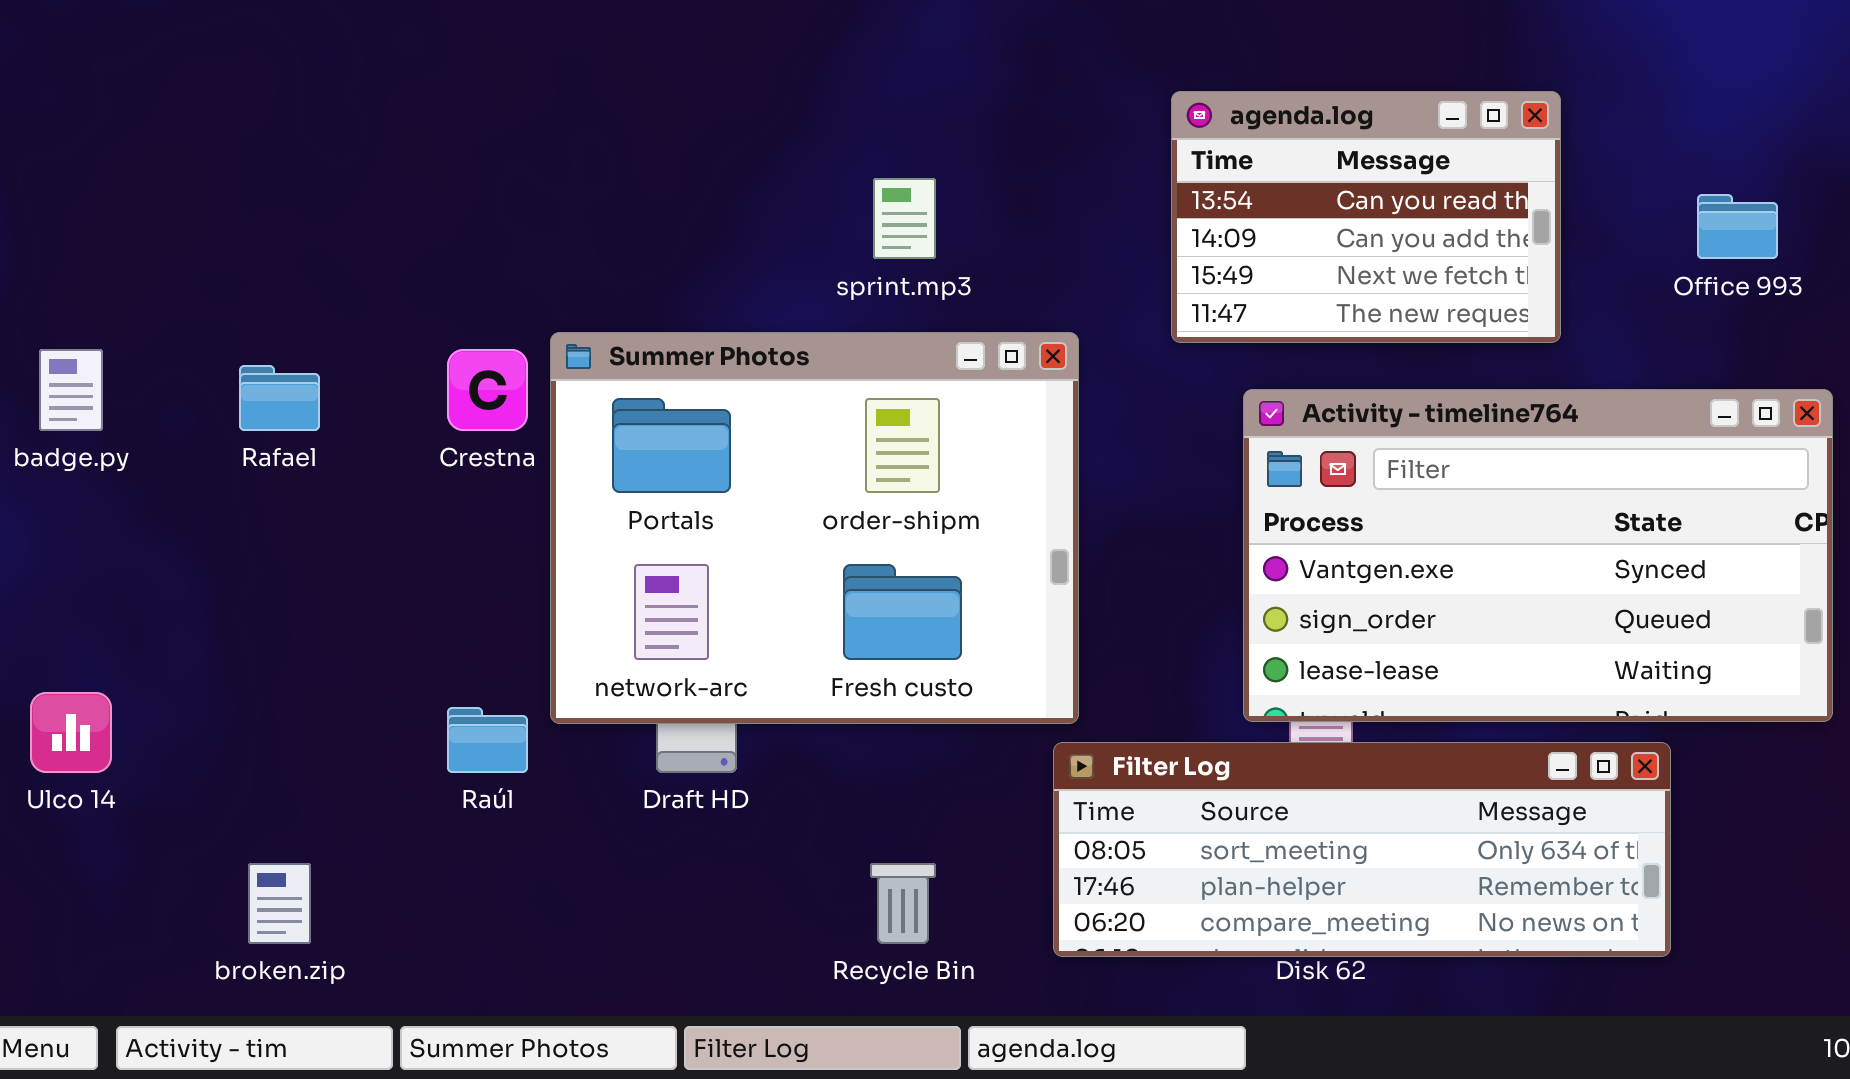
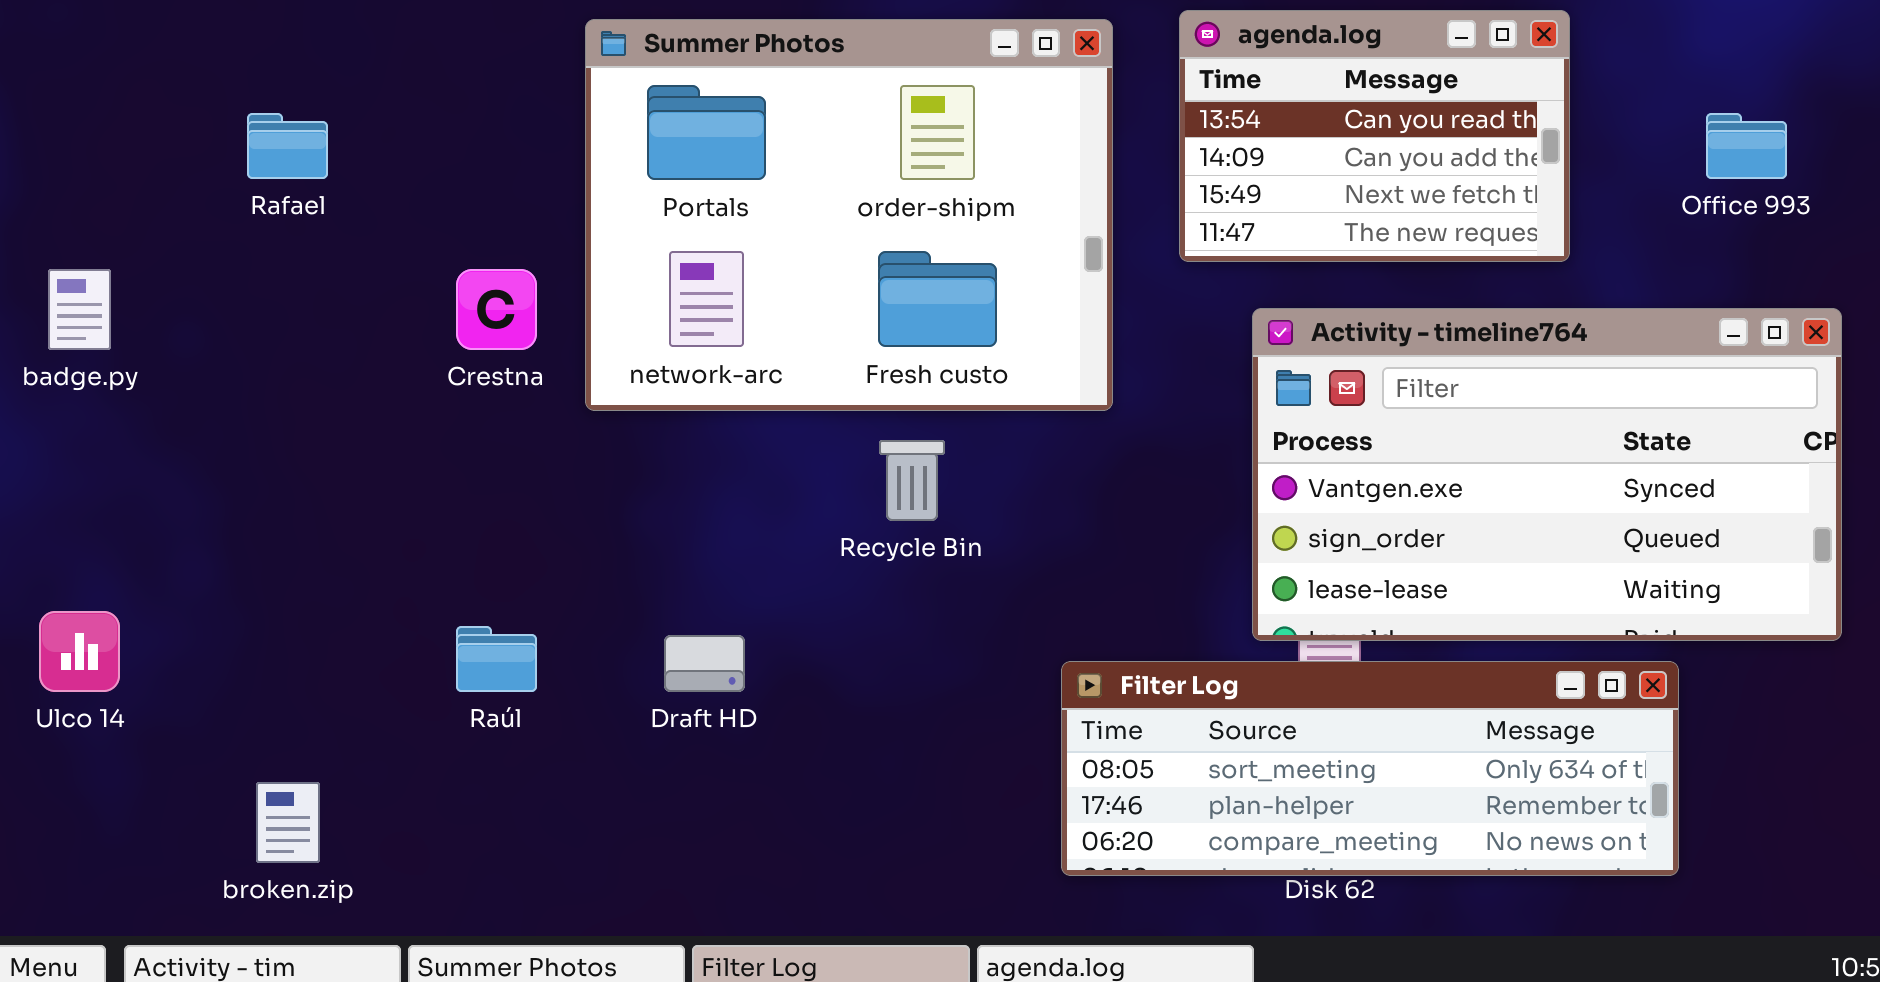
Summer Photos: [550,332,1079,724] -> [585,19,1113,411], moved
Rafael: [239,365,320,431] -> [247,113,328,179], moved
Recycle Bin: [870,863,936,944] -> [879,440,945,521], moved

